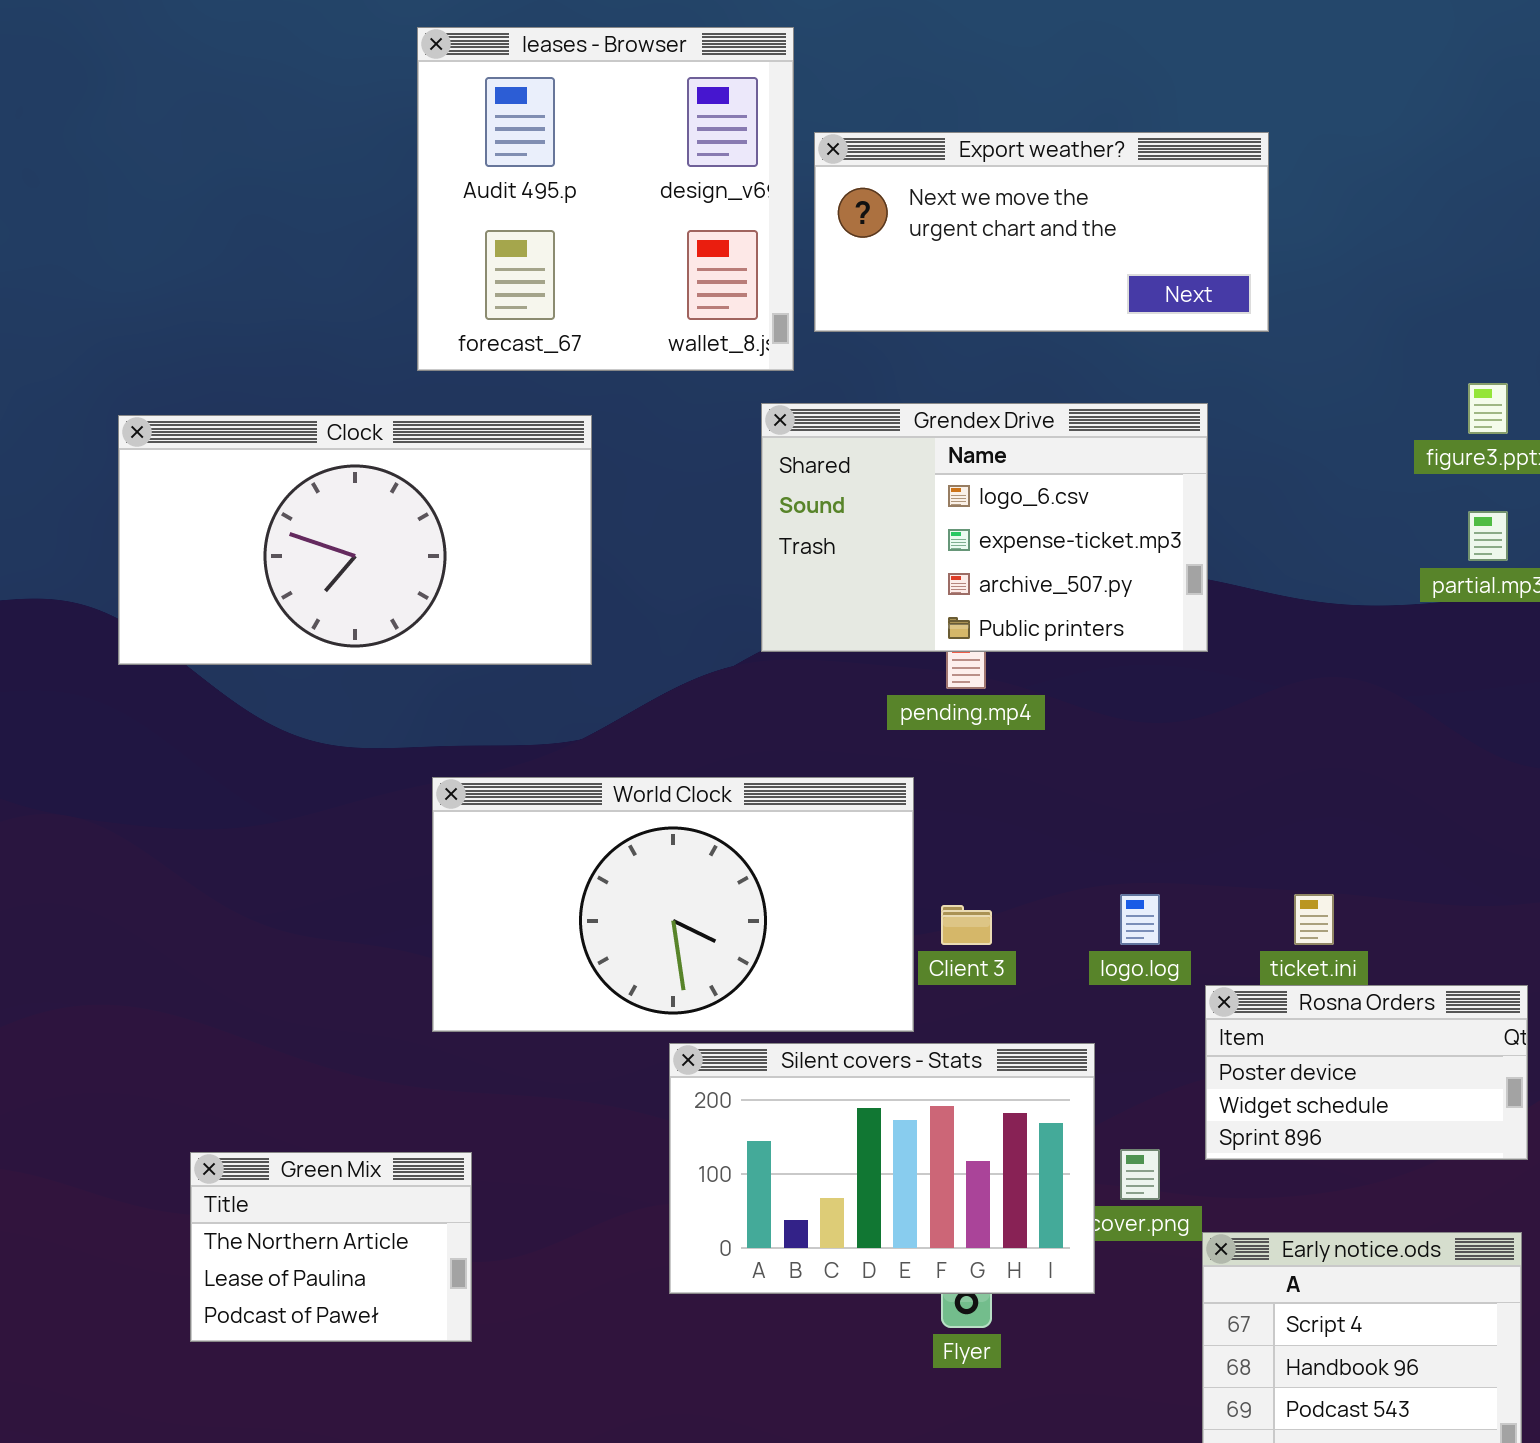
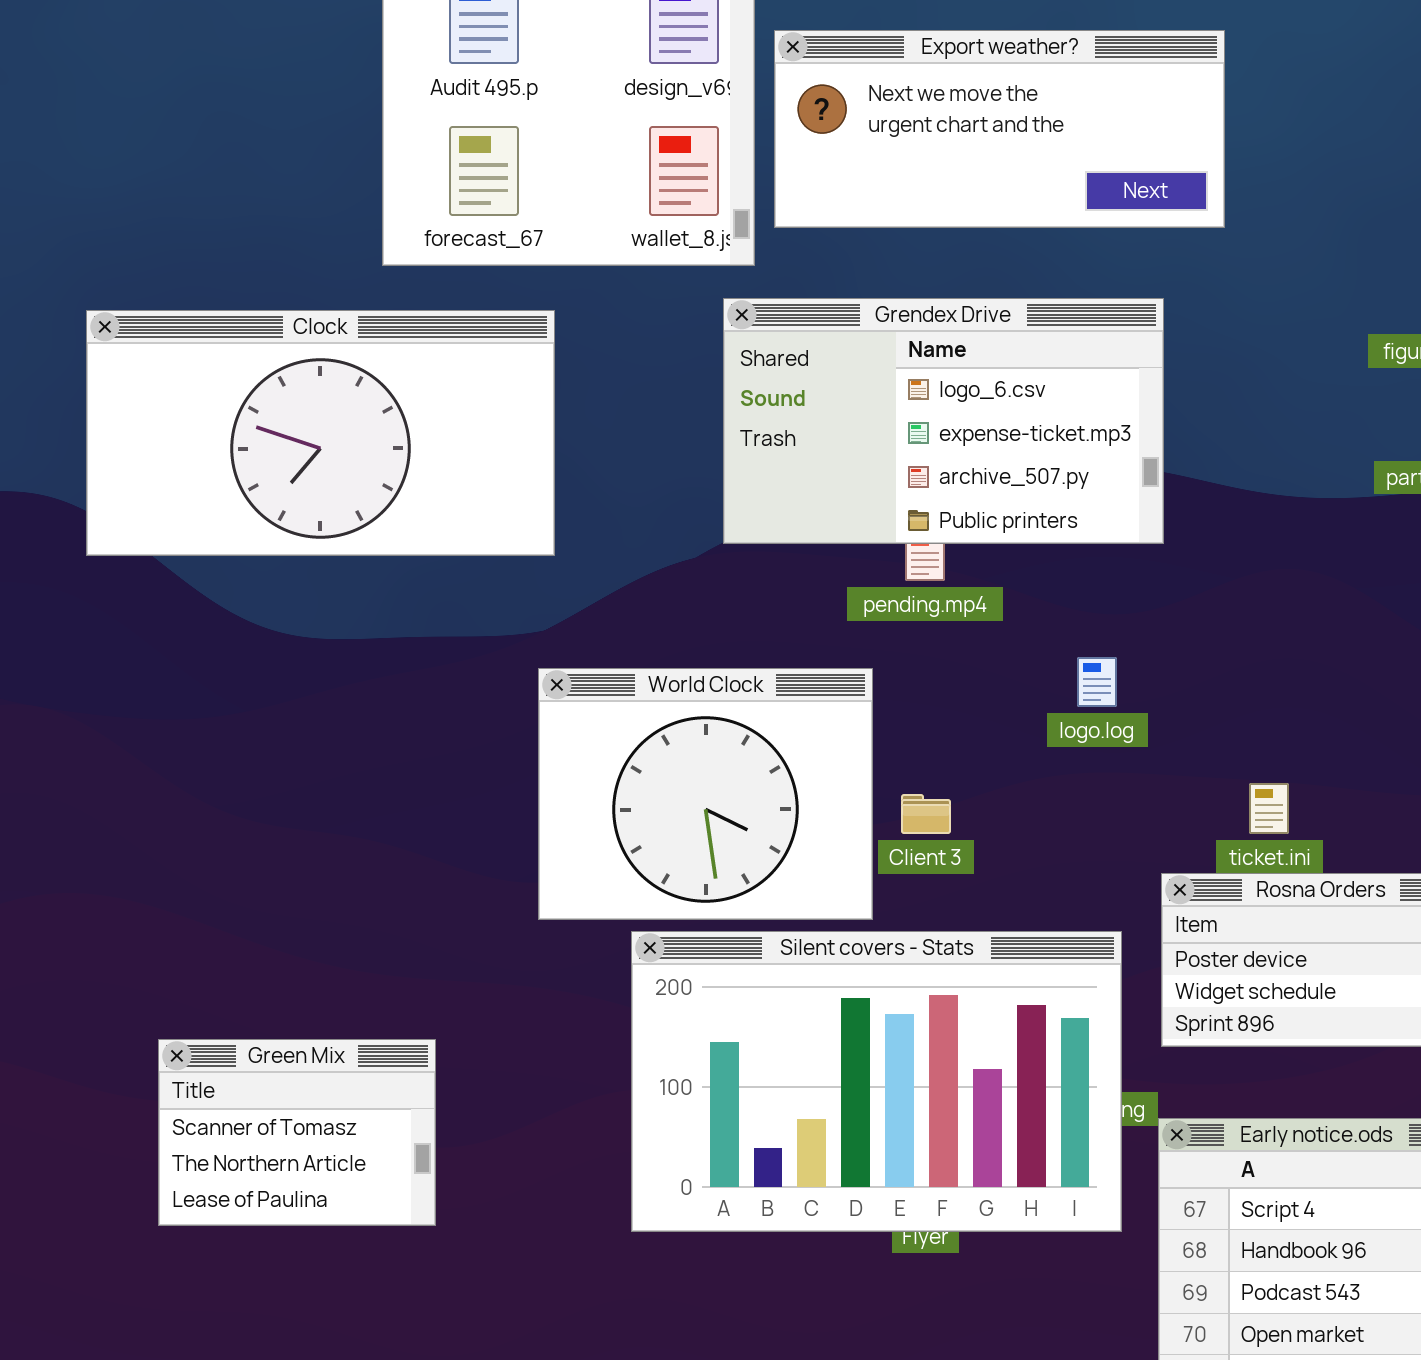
World Clock: [432,777,914,1032] -> [538,668,873,920], resized
logo.log: [1120,894,1160,945] -> [1077,657,1117,707], moved
Silent covers - Stats: [669,1043,1095,1294] -> [631,931,1122,1232], resized
Green Mix: [190,1152,472,1342] -> [158,1039,436,1226], scrolled up 1 row

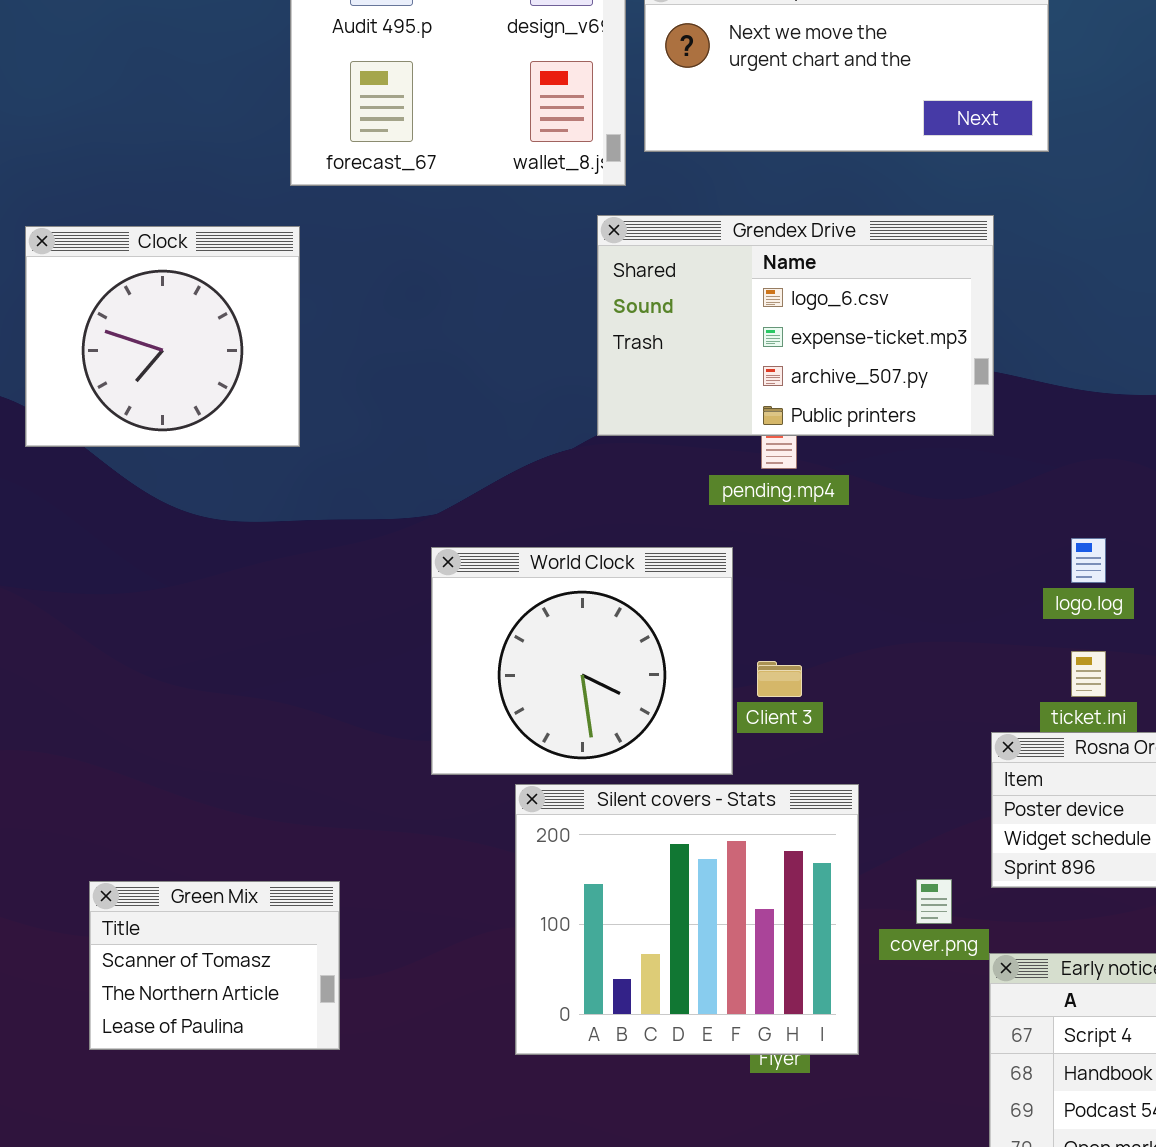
Clock: [86,310,555,556] -> [25,226,300,447], resized
logo.log: [1077,657,1117,707] -> [1071,538,1106,583], moved
Silent covers - Stats: [631,931,1122,1232] -> [515,784,859,1055], resized

